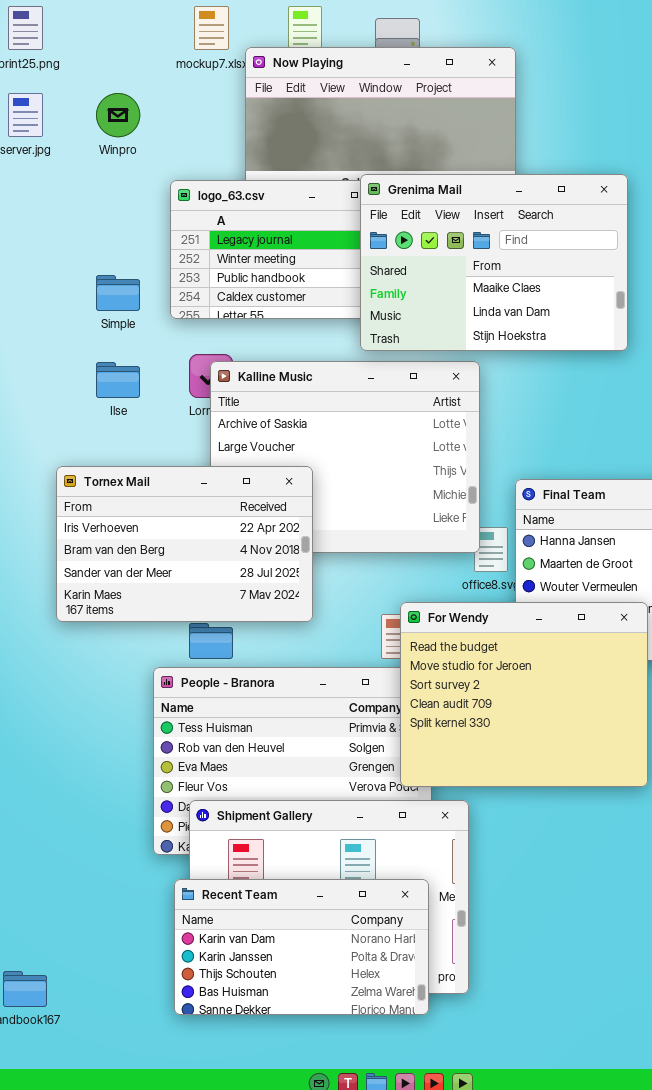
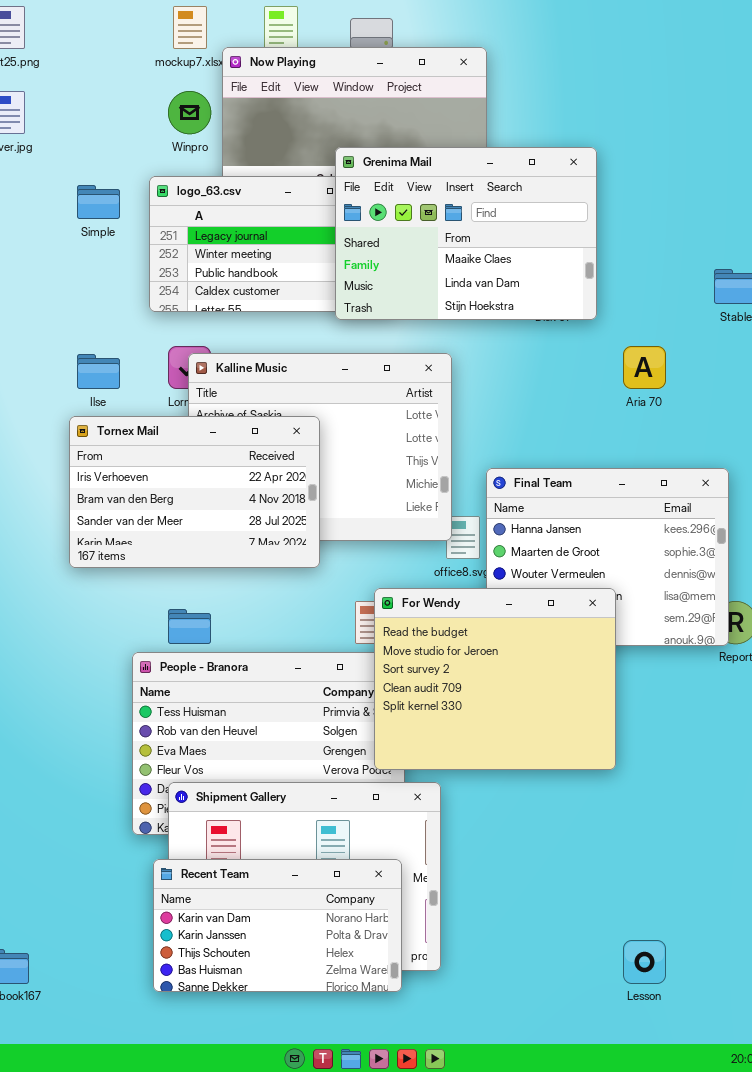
Winpro: [96,93,140,137] -> [168,91,211,134], moved
Grenima Mail: [360,174,628,351] -> [335,147,597,320], moved
Simple: [96,275,140,311] -> [77,185,120,219], moved
Tornex Mail: [56,466,313,622] -> [69,416,320,568], moved

